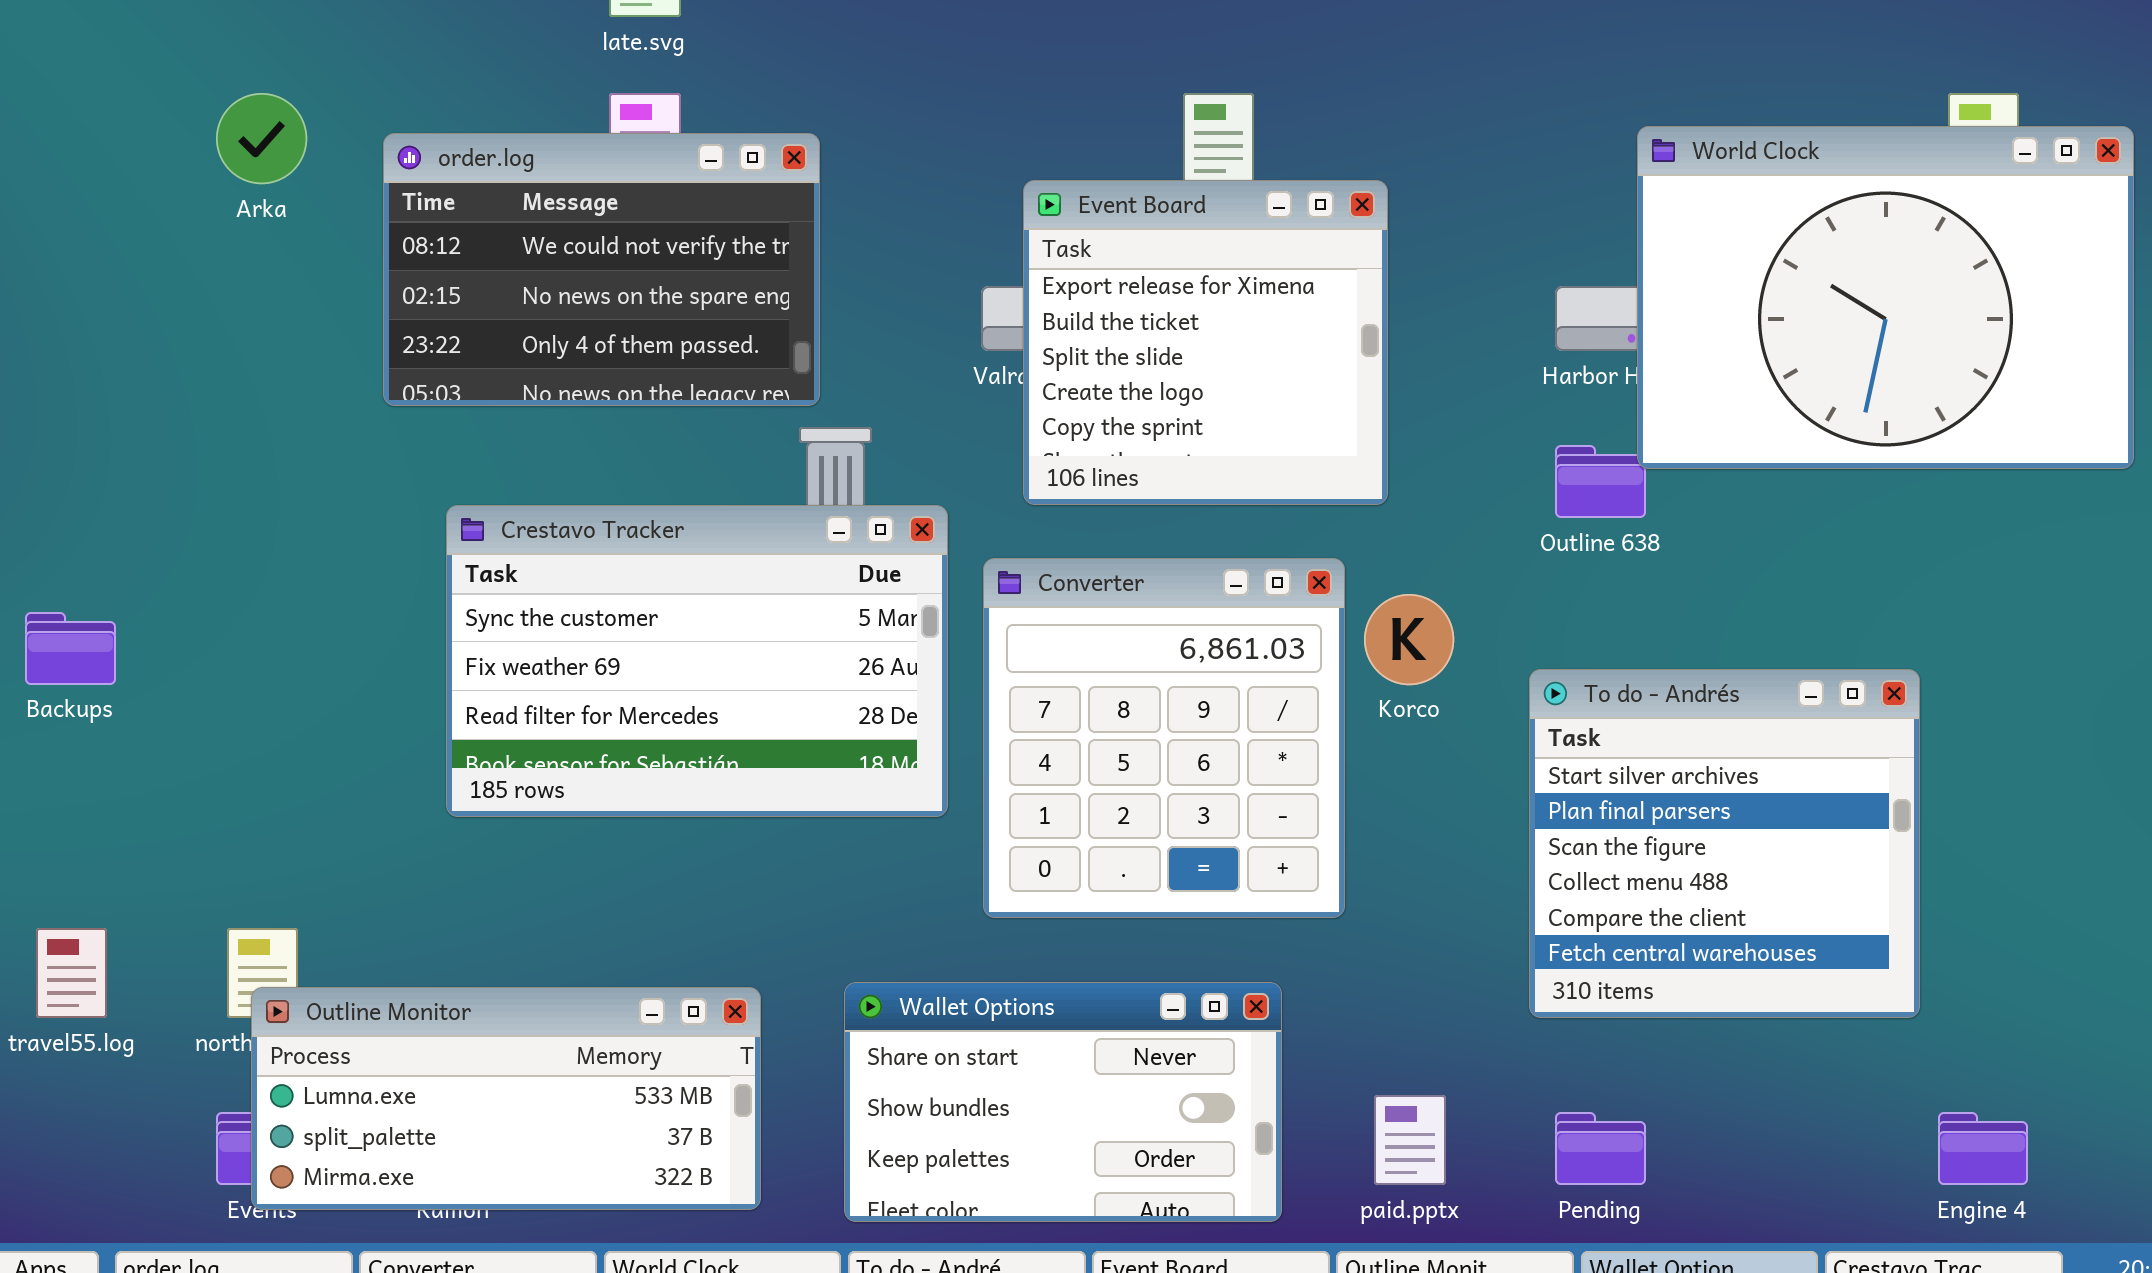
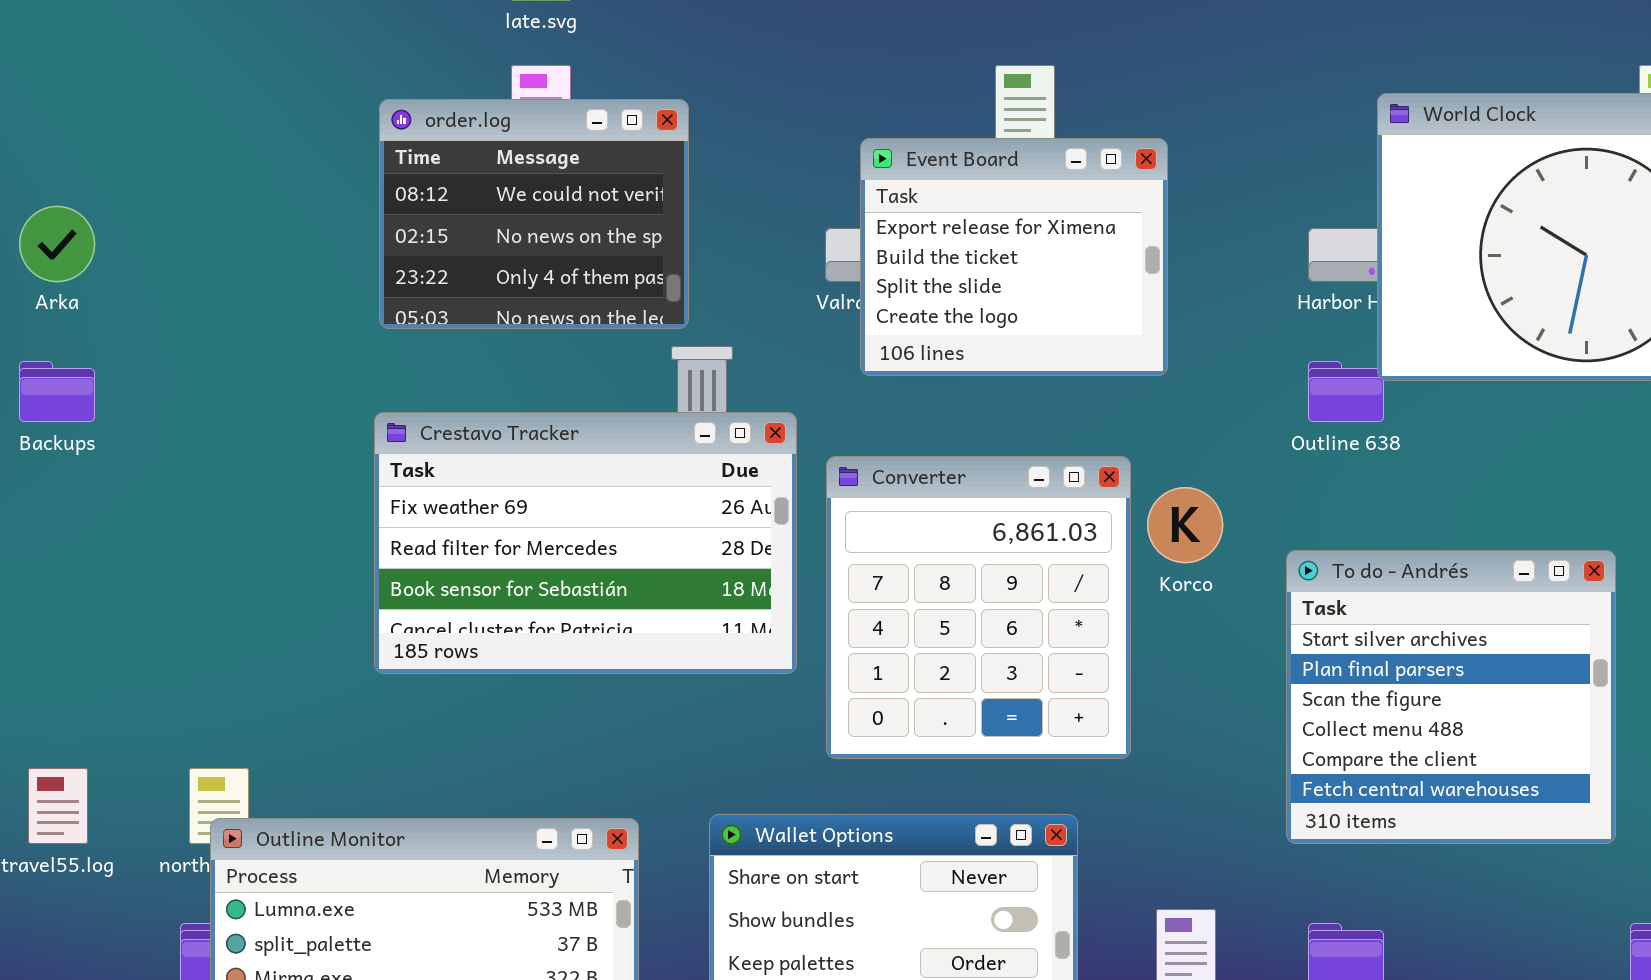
Arka: [216,93,307,184] -> [19,206,95,282], moved
order.log: [383,133,820,406] -> [379,99,689,329], resized
Event Board: [1023,180,1388,505] -> [860,138,1168,376], resized
Crestavo Tracker: [446,505,948,817] -> [374,412,797,674], scrolled down 1 row
Backups: [25,612,116,685] -> [19,361,95,422], moved

